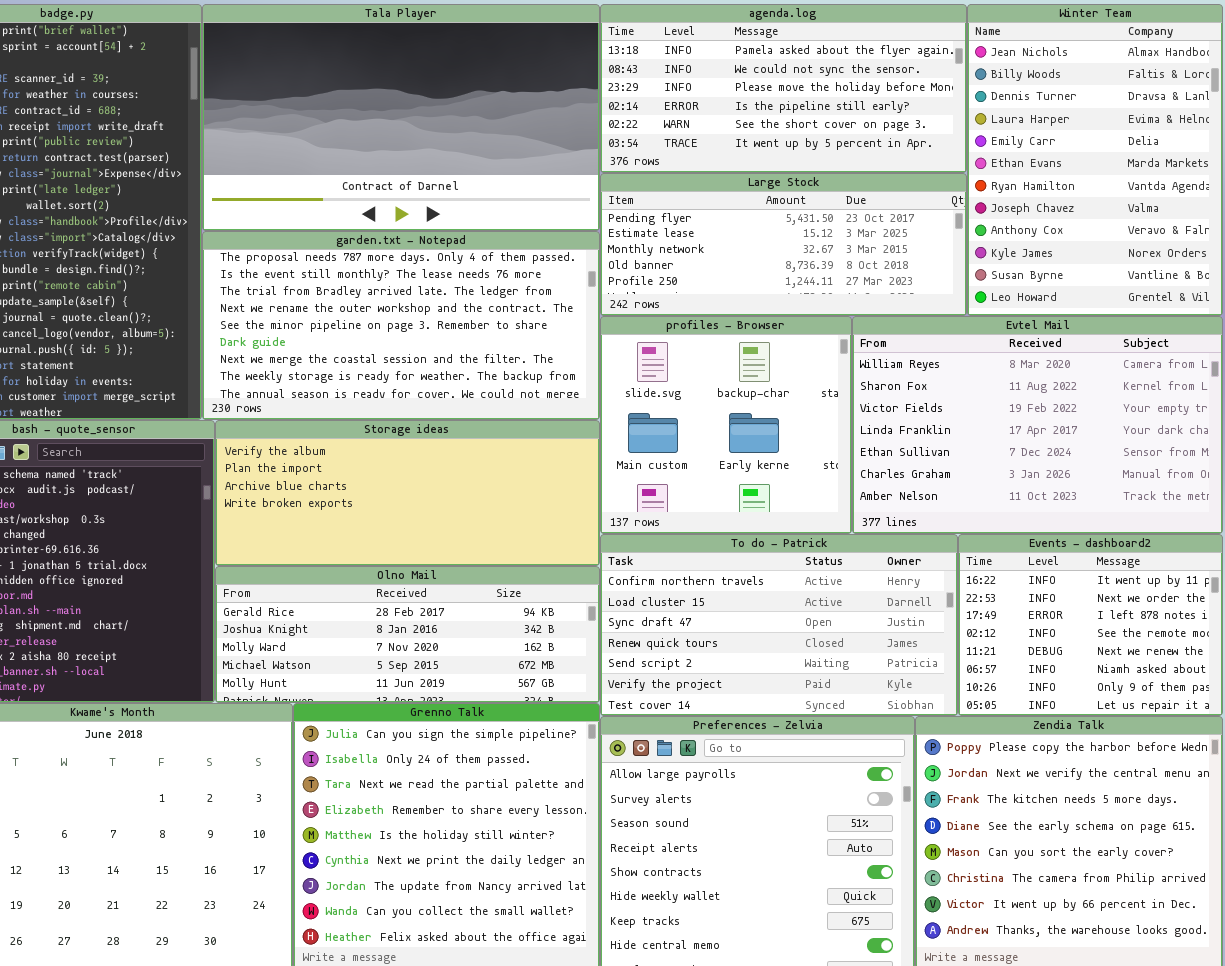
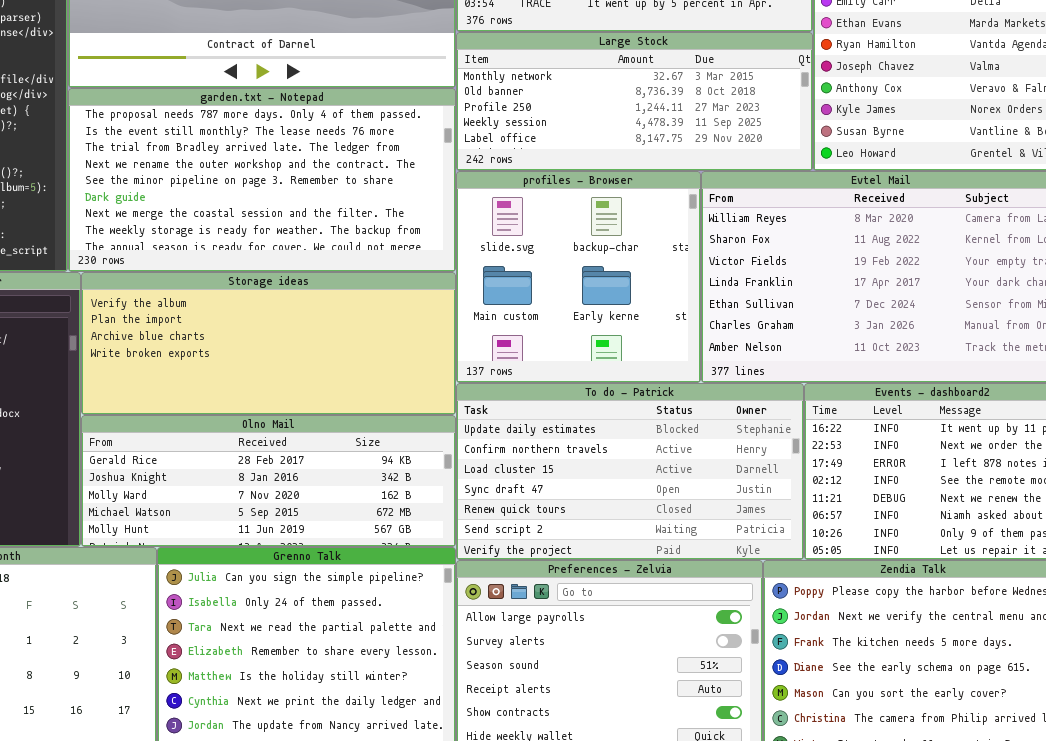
Large Stock: [600,173,967,316] -> [456,32,813,171], scrolled down 2 rows
To do - Patrick: [600,534,958,716] -> [456,383,804,560], scrolled up 1 row

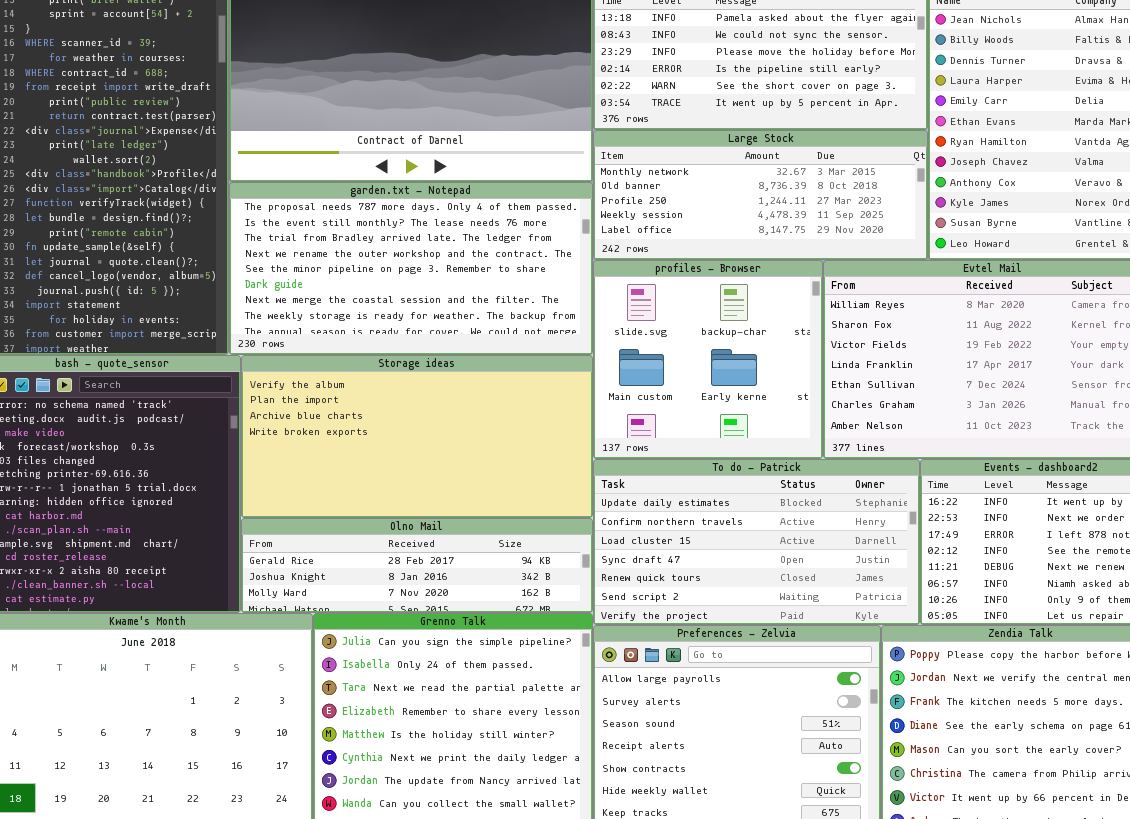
Storage ideas: [81,272,456,415] -> [241,355,593,518], resized
Olno Mail: [81,415,456,547] -> [241,518,593,613], resized

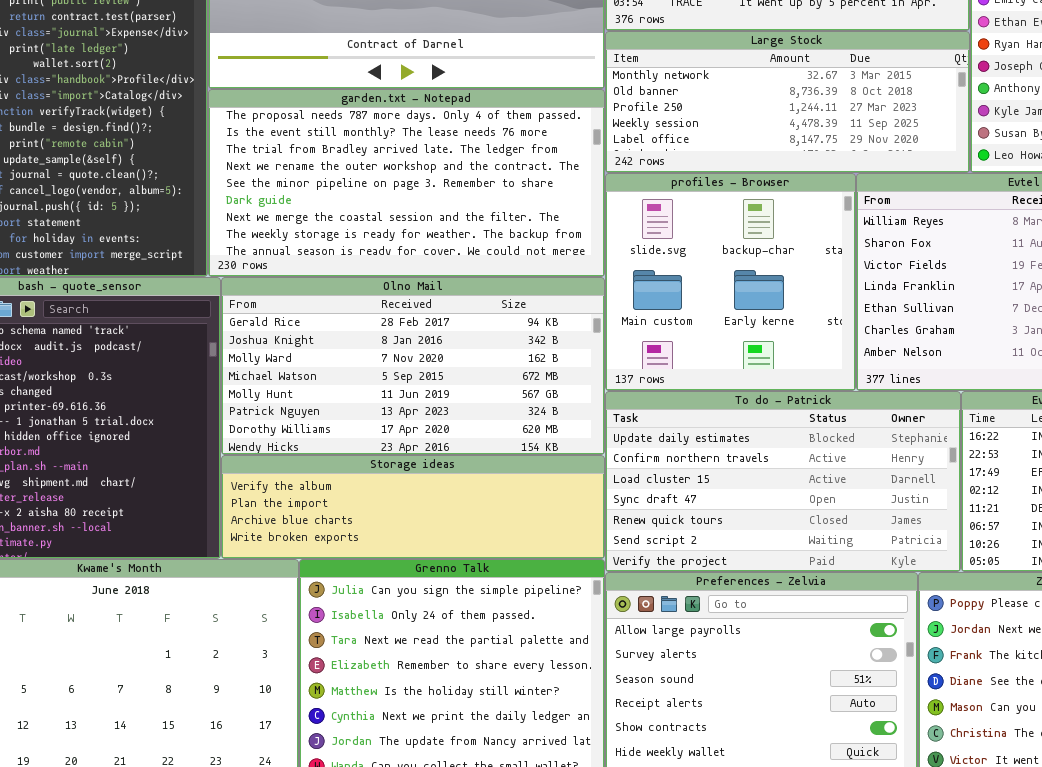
Storage ideas: [241,355,593,518] -> [221,455,605,559], moved, resized
Olno Mail: [241,518,593,613] -> [221,277,605,455], moved, resized

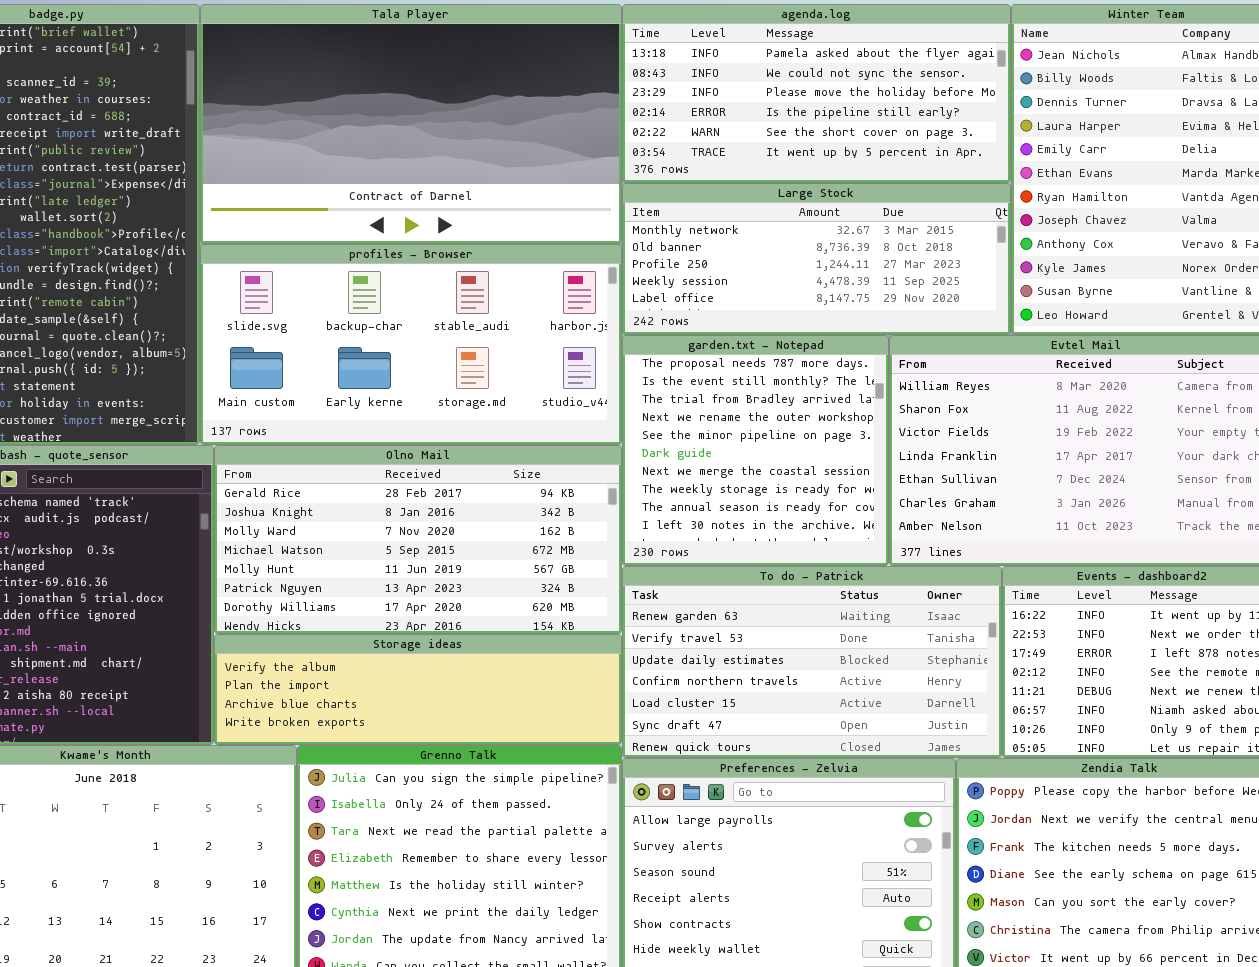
garden.txt - Notepad: [208,89,605,277] -> [622,335,889,566], moved, resized
profiles - Browser: [605,173,856,391] -> [200,244,622,445], moved, resized
To do - Patrick: [605,391,961,572] -> [622,566,1002,758], scrolled up 2 rows

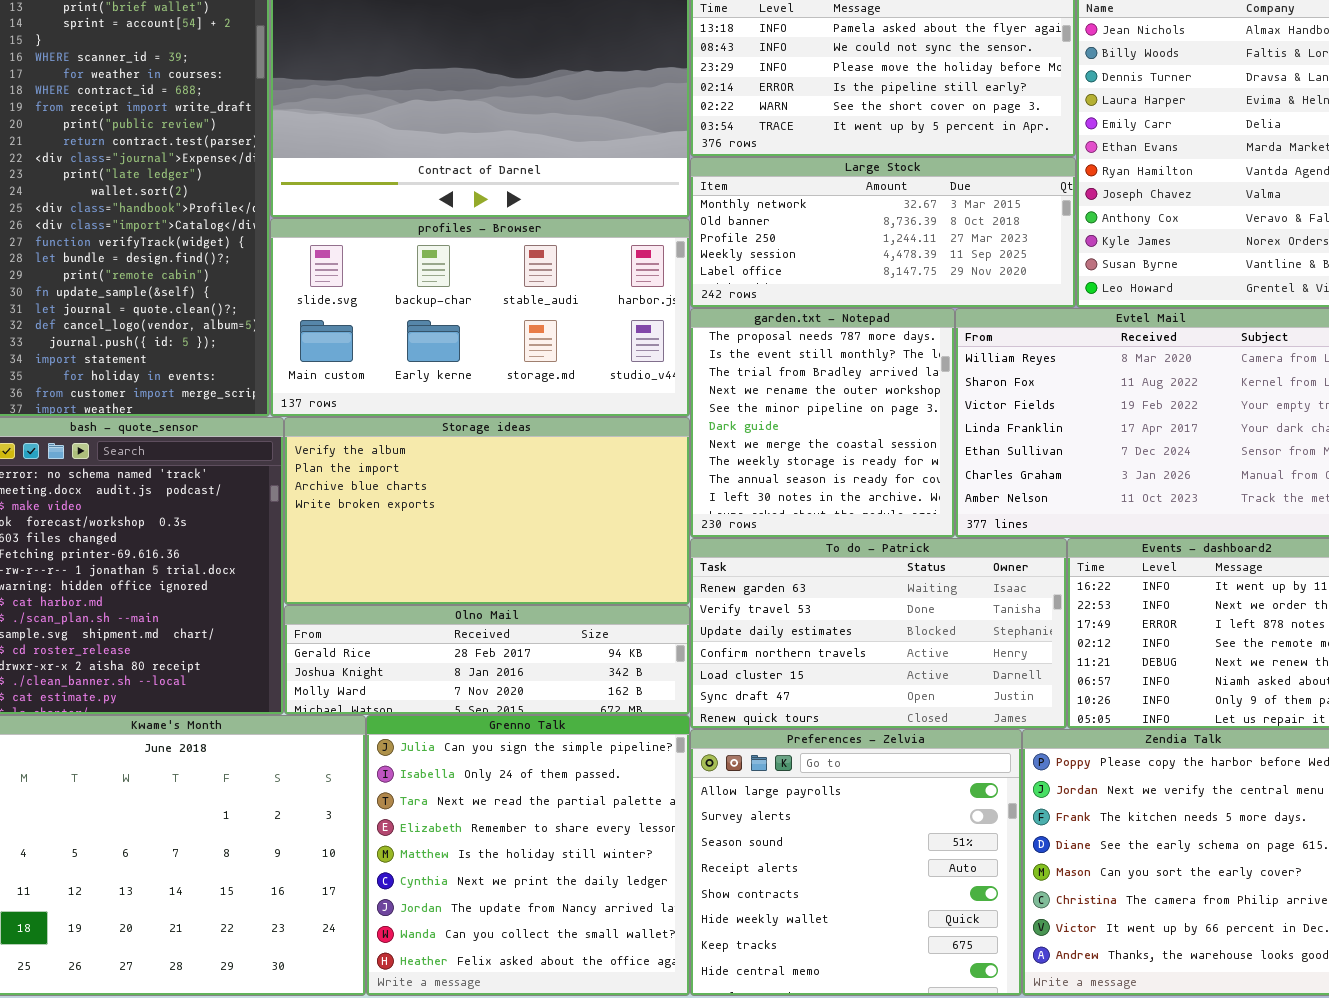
Olno Mail: [214,445,622,634] -> [284,605,690,715], moved, resized
Storage ideas: [214,634,622,745] -> [284,417,690,605], moved, resized

